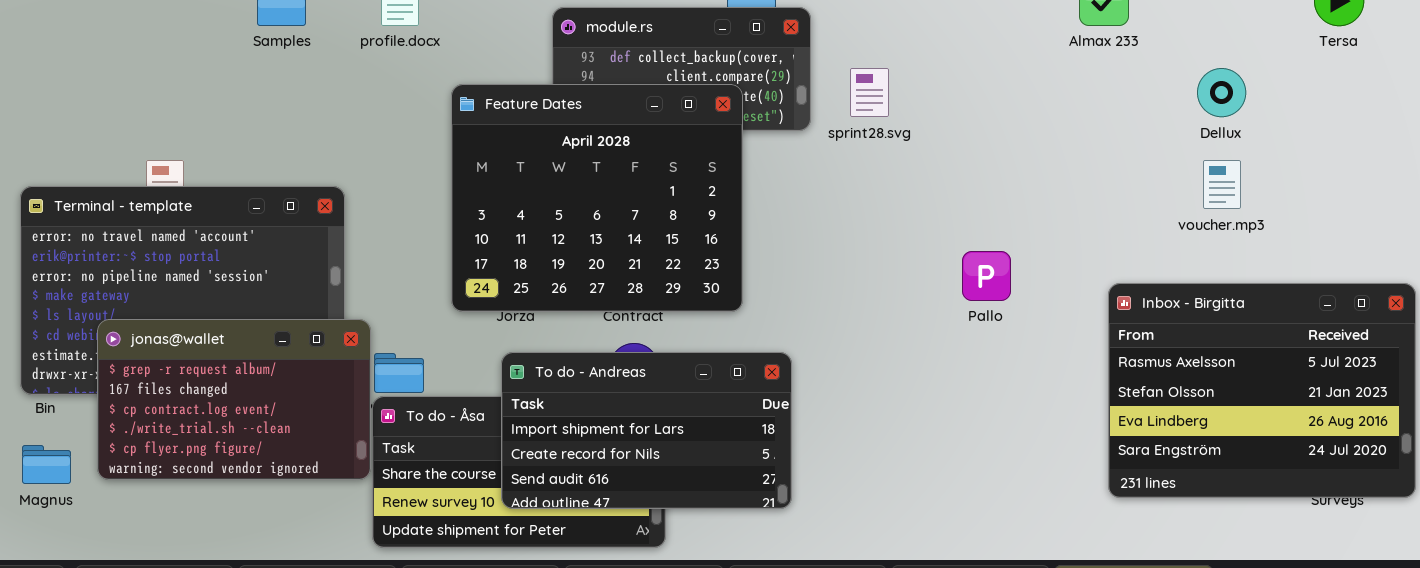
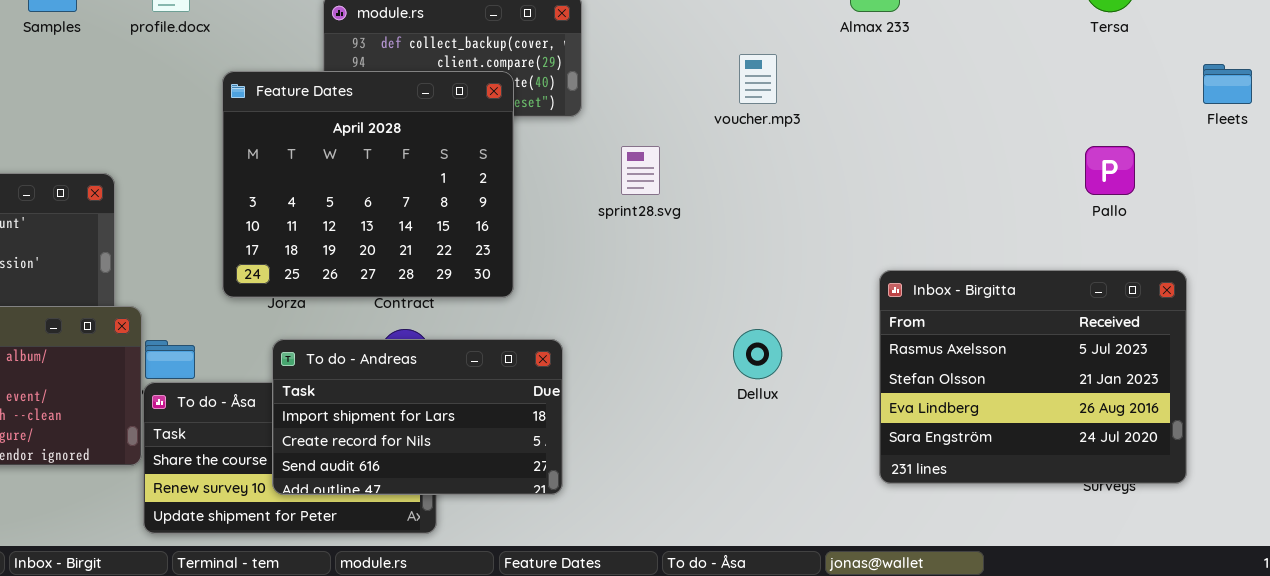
sprint28.svg: [850,68,889,117] -> [621,146,660,195], moved
Dellux: [1197,68,1246,117] -> [733,329,782,379], moved
voucher.mp3: [1203,160,1241,209] -> [739,54,777,104], moved
Pallo: [962,251,1011,301] -> [1085,146,1135,195], moved

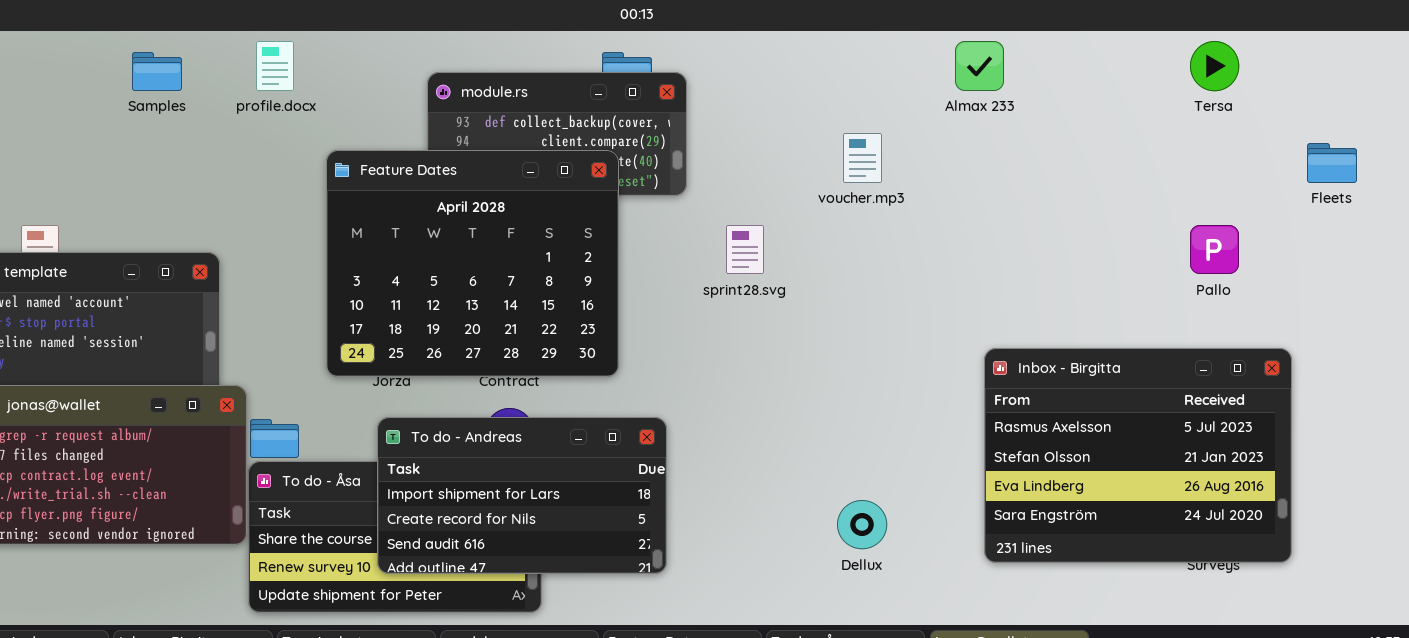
Dellux: [733,329,782,379] -> [837,500,887,549], moved

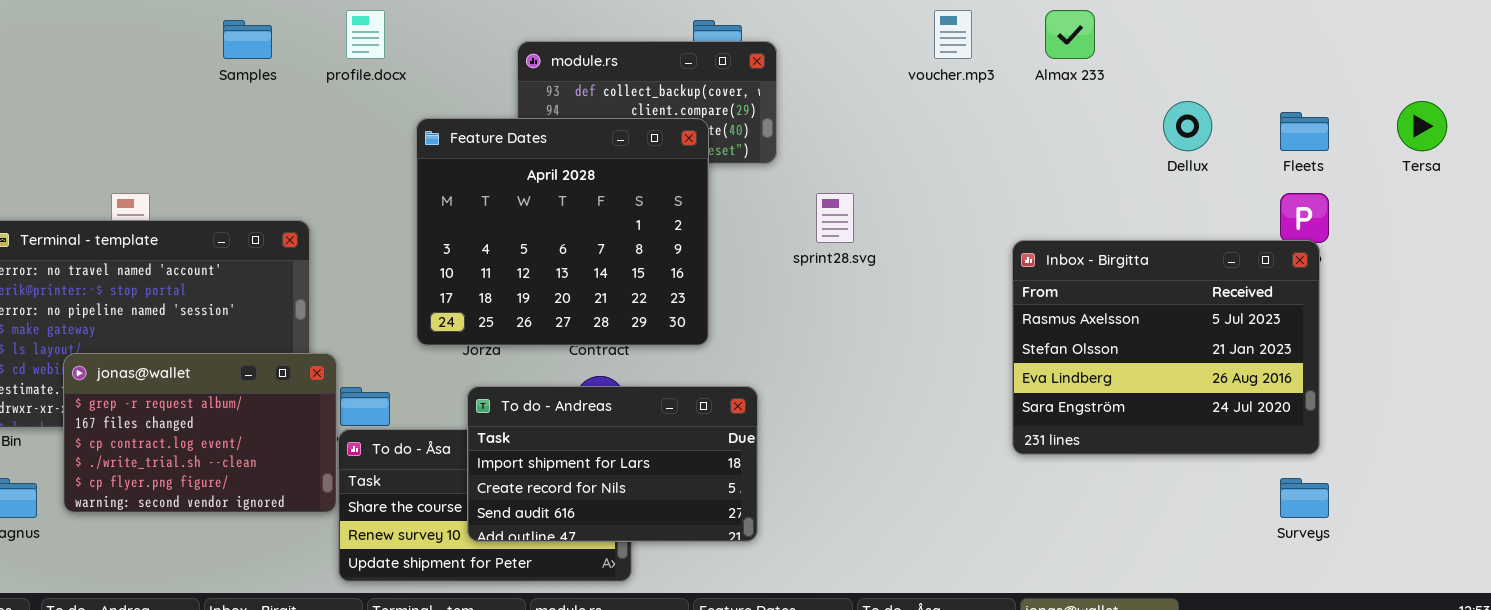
Tersa: [1190,41,1239,91] -> [1397,101,1447,151], moved
voucher.mp3: [843,133,882,183] -> [934,10,972,59], moved
Fleets: [1307,143,1357,183] -> [1280,112,1329,151], moved
Inbox - Birgitta: [984,348,1292,563] -> [1012,240,1320,455], moved
Dellux: [837,500,887,549] -> [1163,101,1212,151], moved

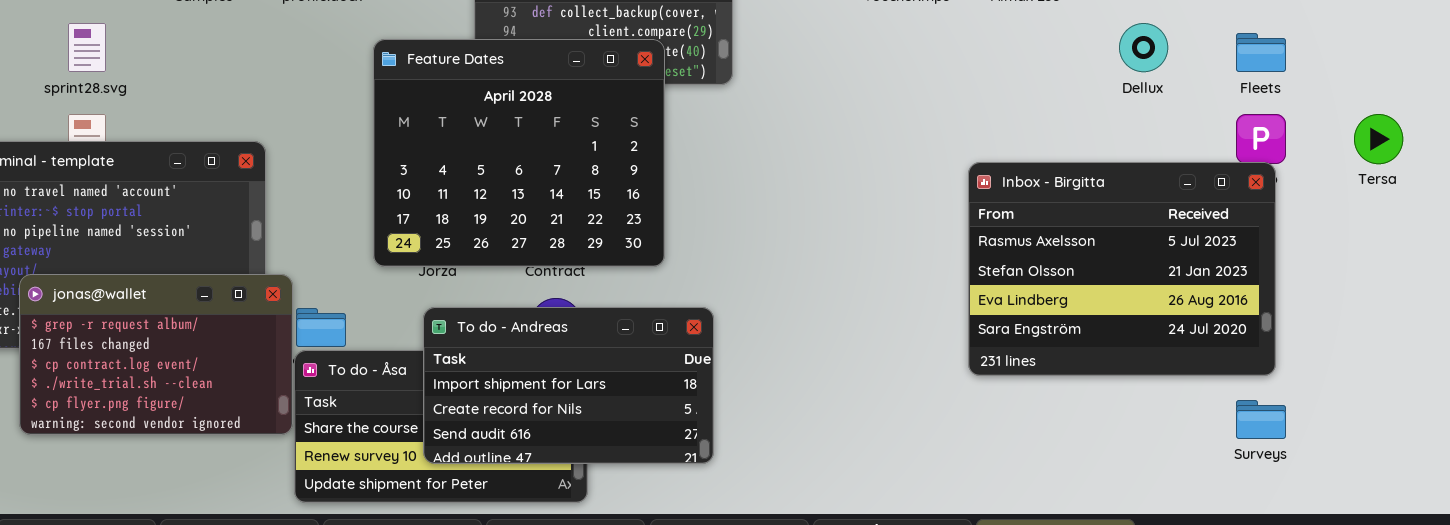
Tersa: [1397,101,1447,151] -> [1354,114,1403,164], moved
sprint28.svg: [816,193,854,243] -> [68,23,106,72], moved

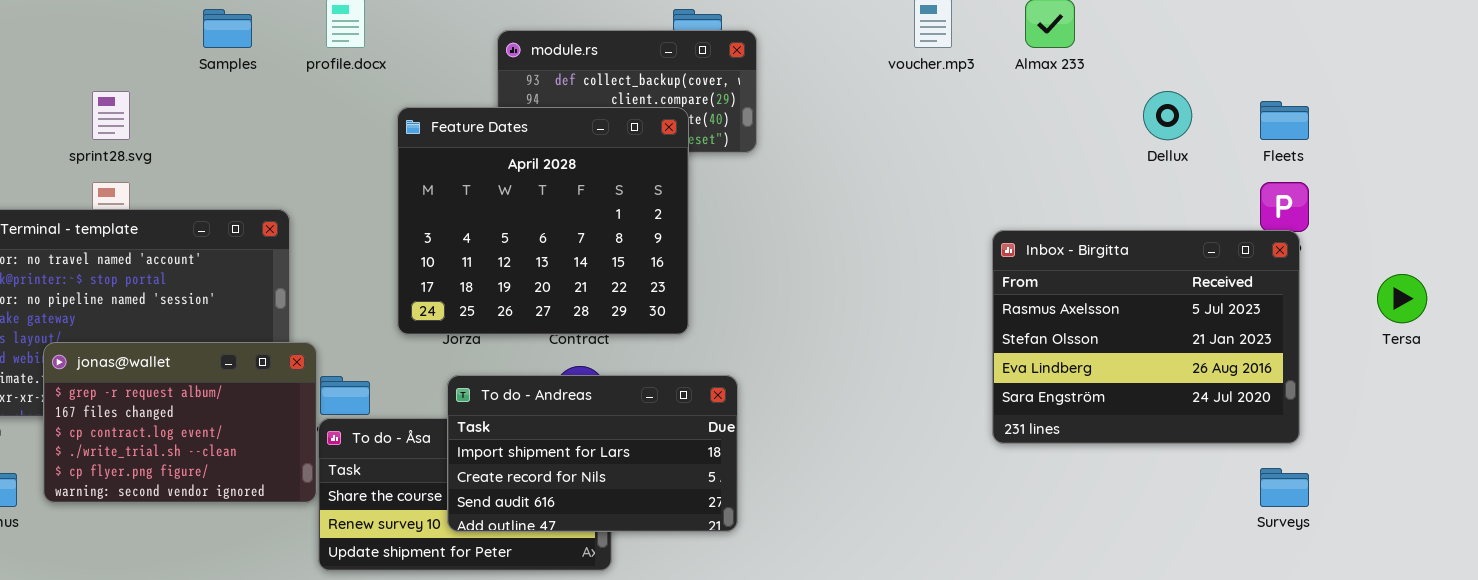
Tersa: [1354,114,1403,164] -> [1377,274,1427,323], moved

